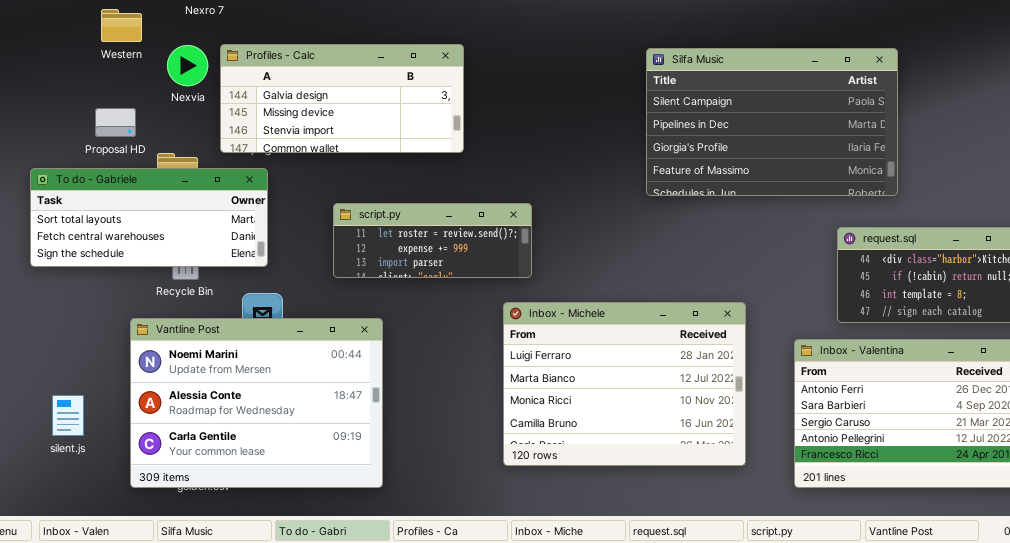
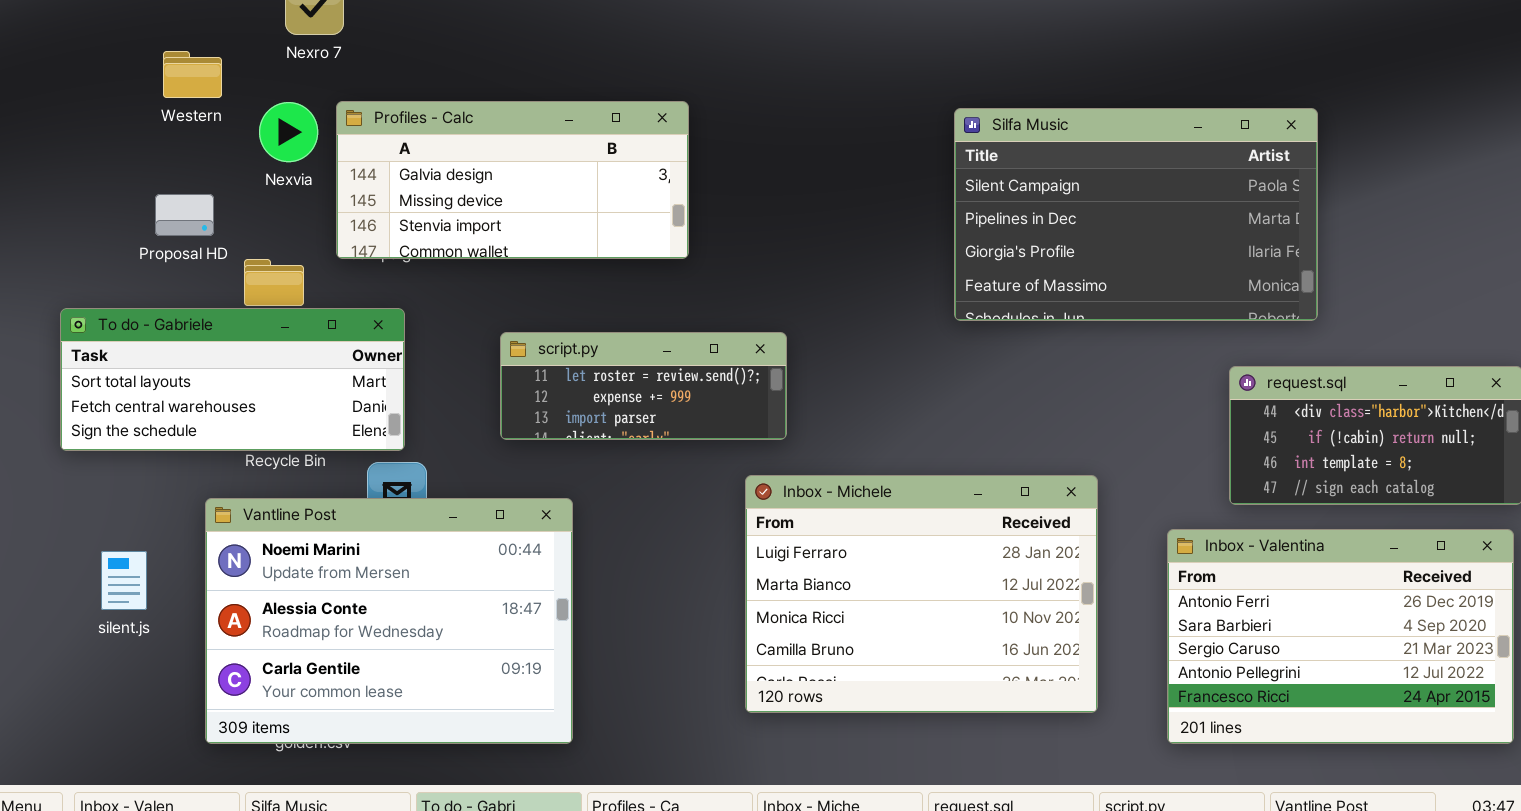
To do - Gabriele: [30,168,268,267] -> [60,308,405,451], moved
silent.js: [52,395,84,436] -> [101,551,147,610], moved

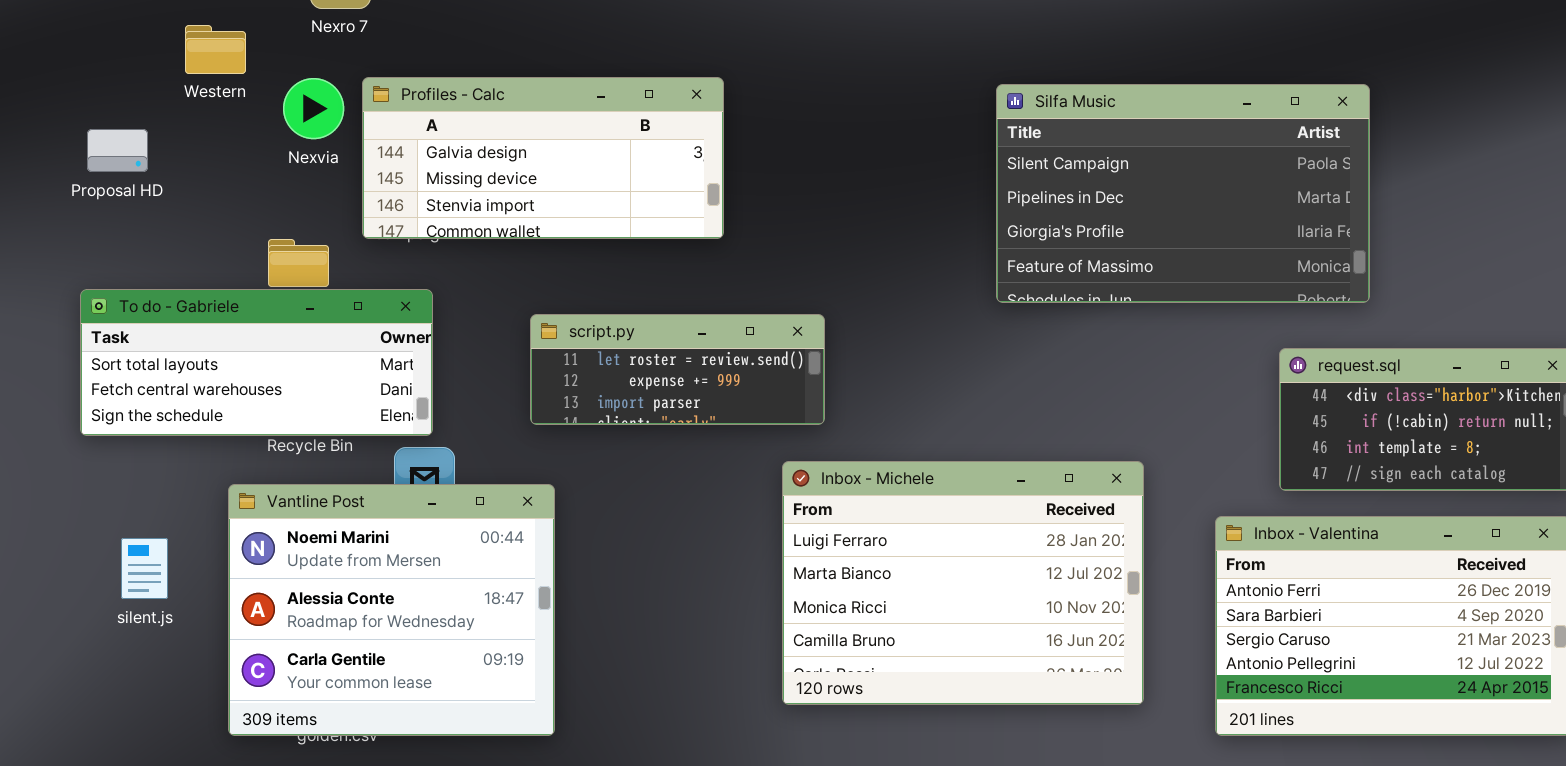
Proposal HD: [155,194,214,236] -> [87,129,148,172], moved
Vantline Post: [205,498,573,744] -> [228,484,555,736], resized

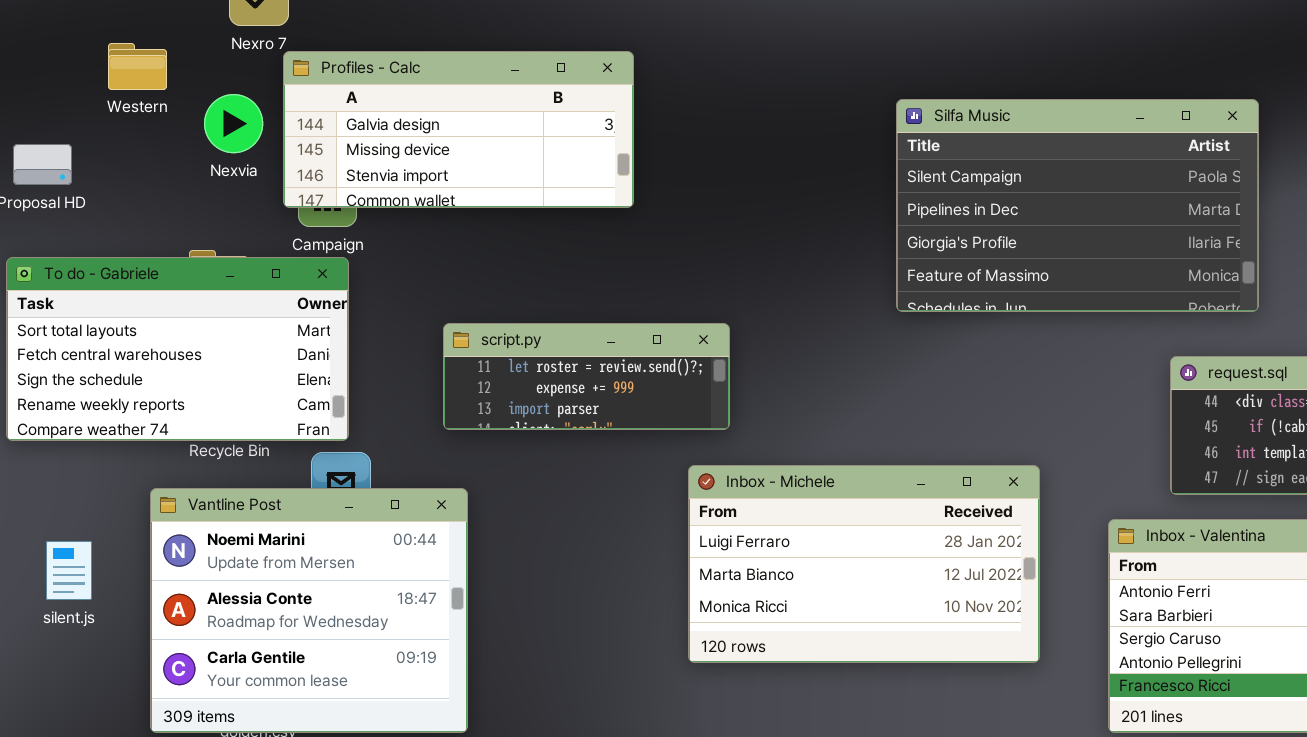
Profiles - Calc: [362,77,724,239] -> [283,51,634,208], moved
To do - Gabriele: [80,289,433,436] -> [6,257,349,441], resized
Inbox - Michele: [782,461,1144,705] -> [688,465,1040,663], resized

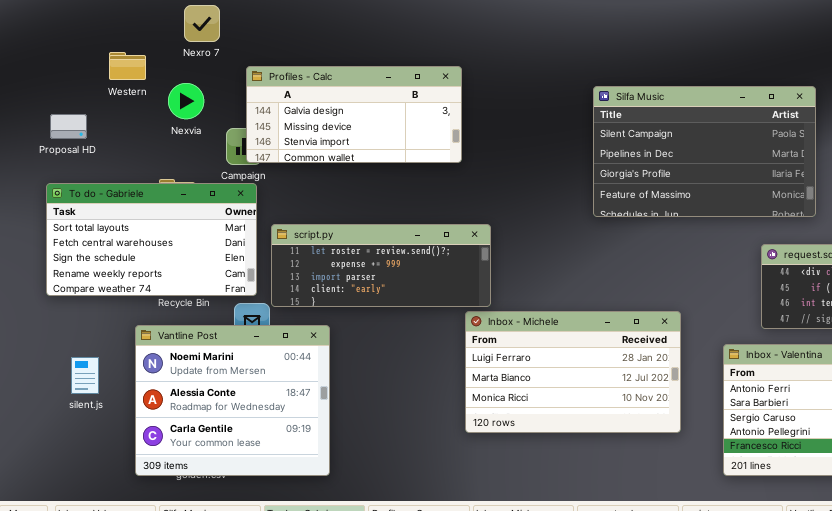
Profiles - Calc: [283,51,634,208] -> [246,66,462,163], moved
script.py: [443,323,730,430] -> [271,224,491,307], resized

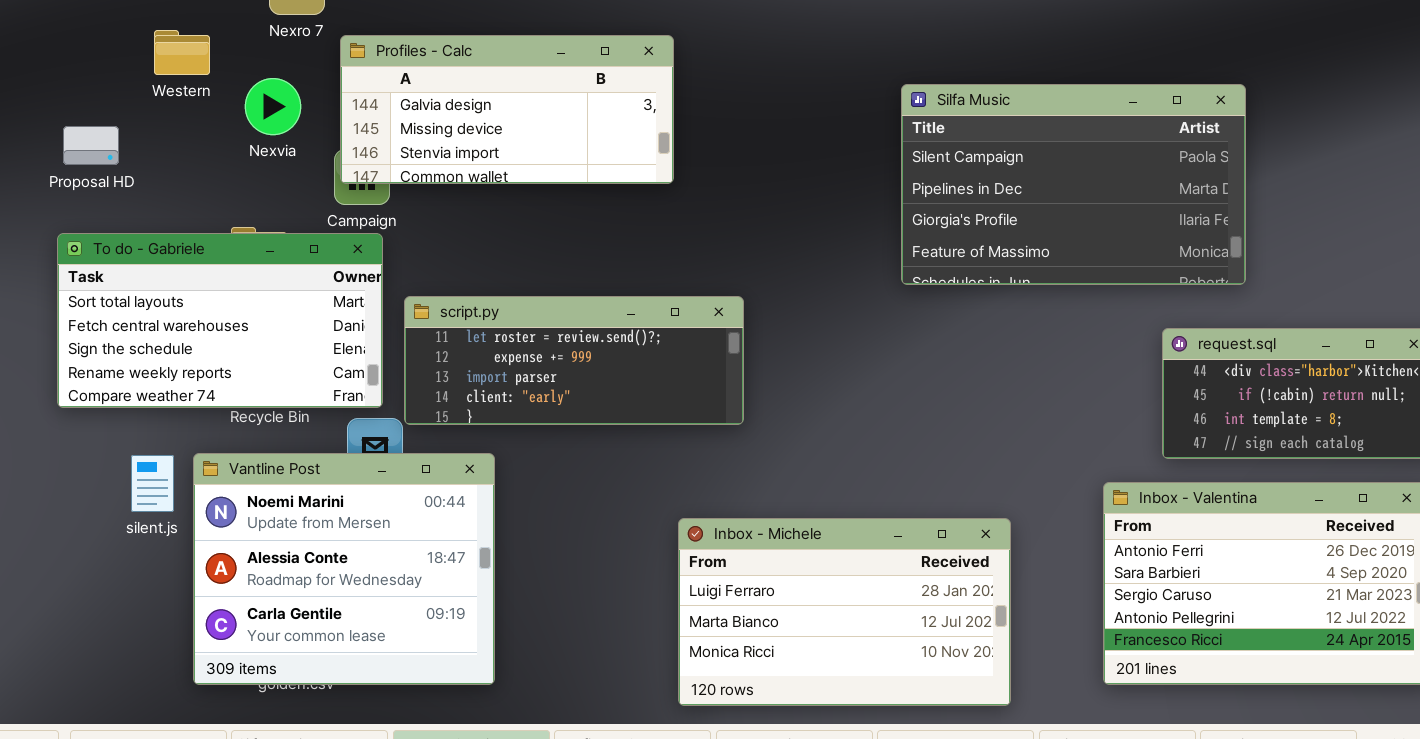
Profiles - Calc: [246,66,462,163] -> [340,35,674,184], moved
Inbox - Michele: [465,311,681,433] -> [678,518,1011,706], moved
silent.js: [71,357,99,394] -> [131,455,174,512], moved

